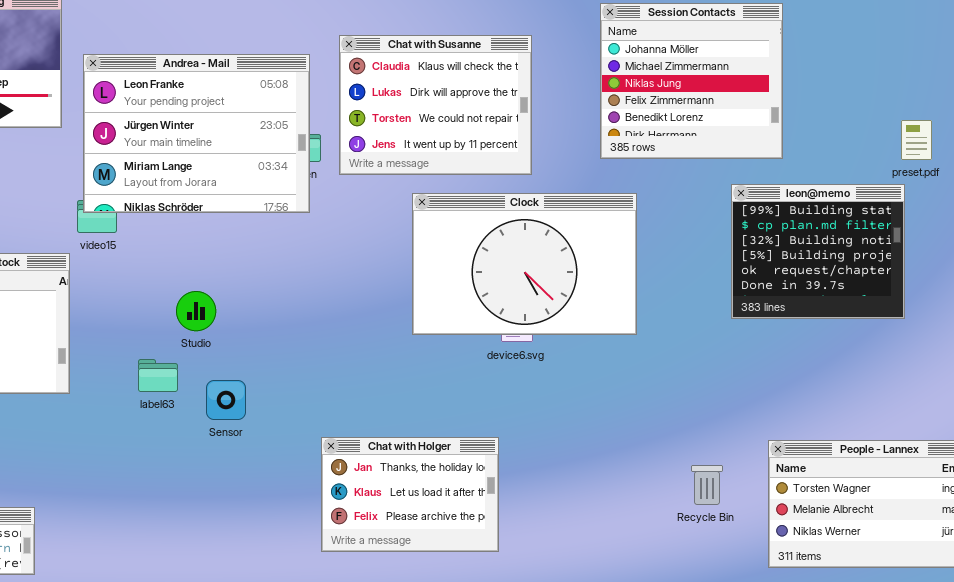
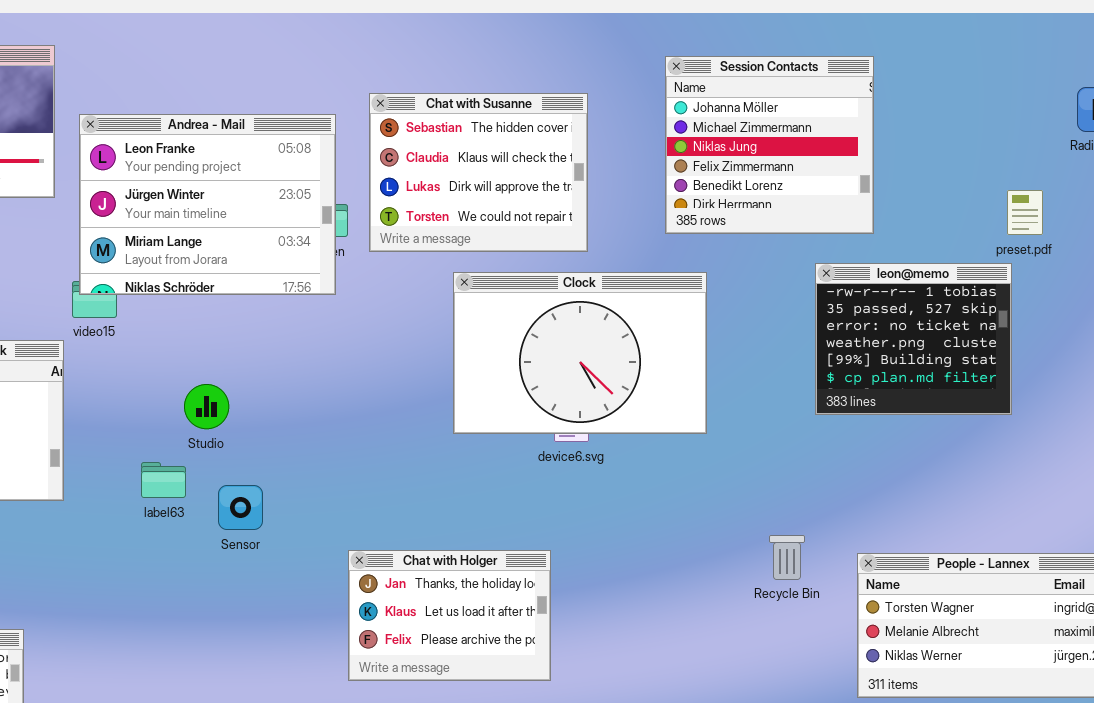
Chat with Susanne: [339,35,532,175] -> [369,93,588,252], scrolled up 1 row
leon@memo: [731,184,905,319] -> [815,263,1012,415], scrolled up 4 rows
Recycle Bin: [691,465,723,505] -> [769,535,805,580], moved

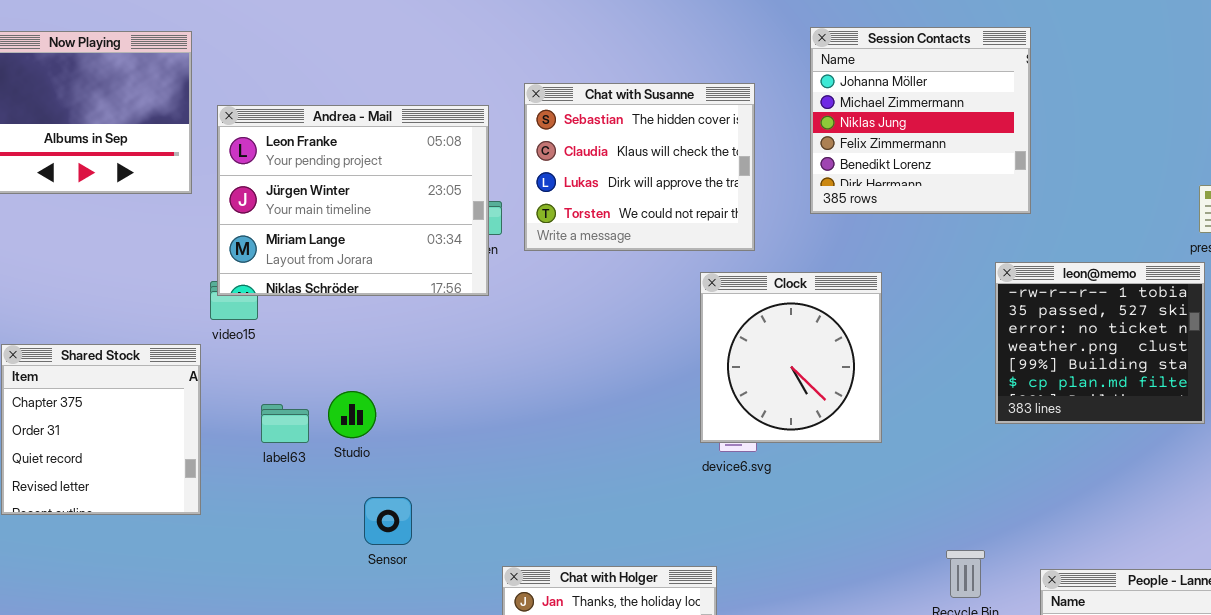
Session Contacts: [665,56,874,234] -> [810,27,1031,214], moved
Clock: [453,272,707,434] -> [700,272,882,443], resized
label63: [141,462,186,498] -> [261,404,309,443], moved

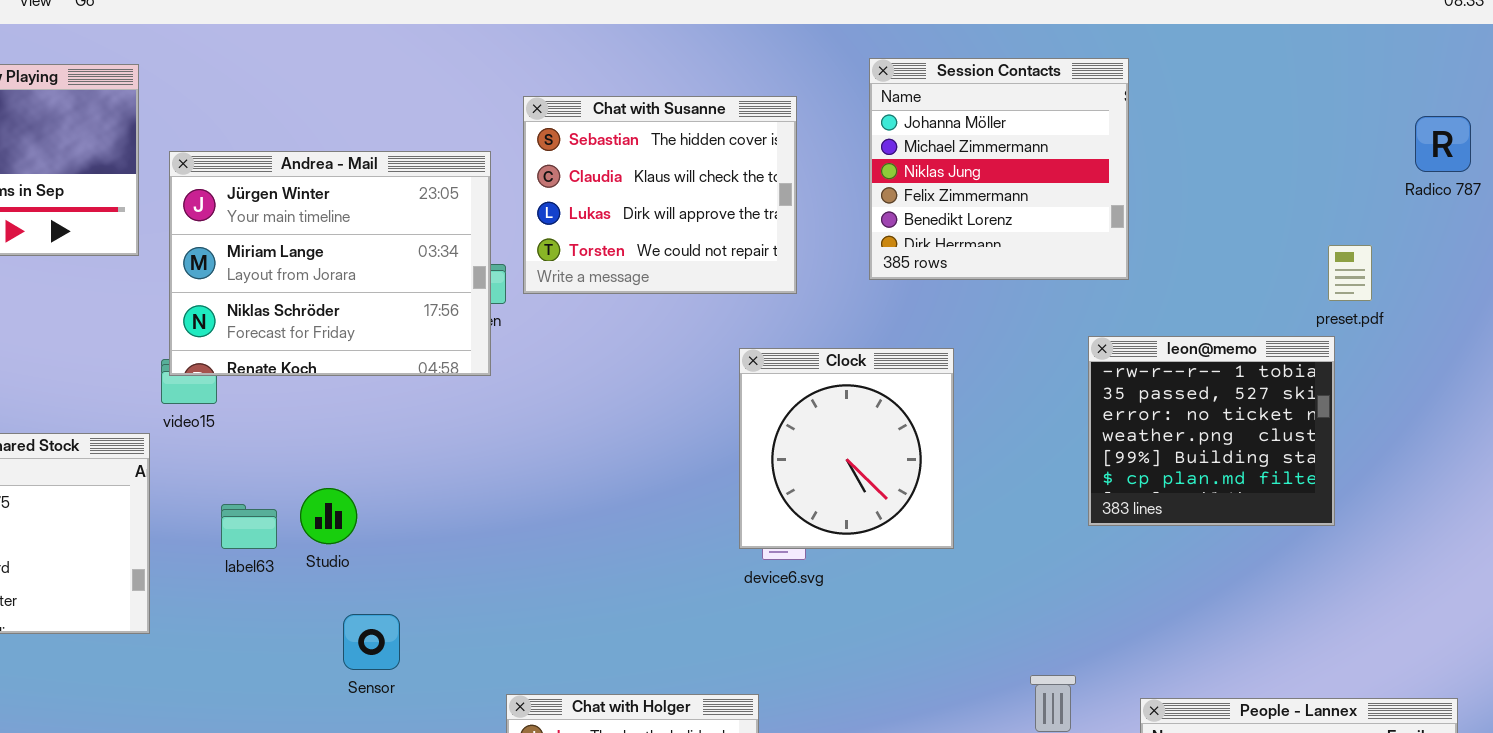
Chat with Susanne: [524,83,755,251] -> [523,96,797,294], moved
Andrea - Mail: [217,105,489,296] -> [169,151,491,376], scrolled down 1 row

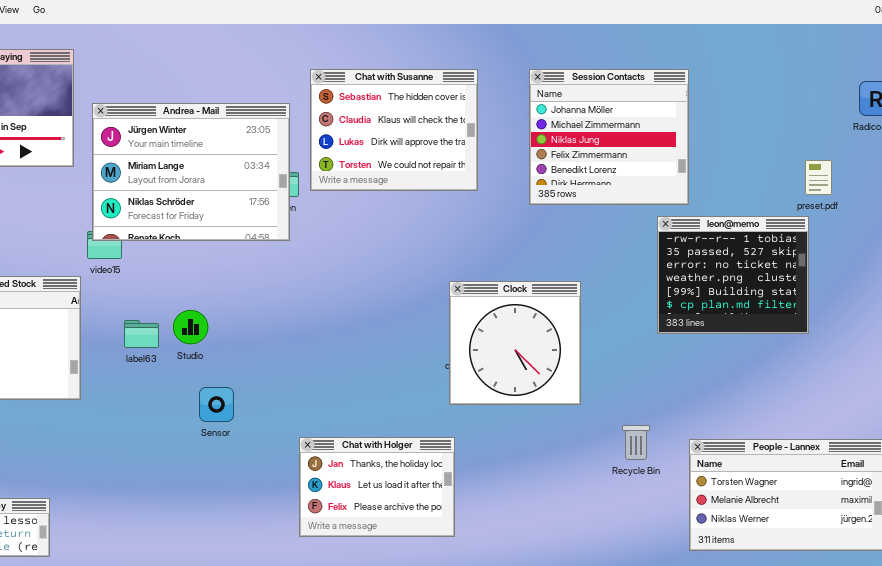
Session Contacts: [869,58,1129,280] -> [529,69,689,205], moved
Clock: [739,348,954,549] -> [449,281,581,405], moved

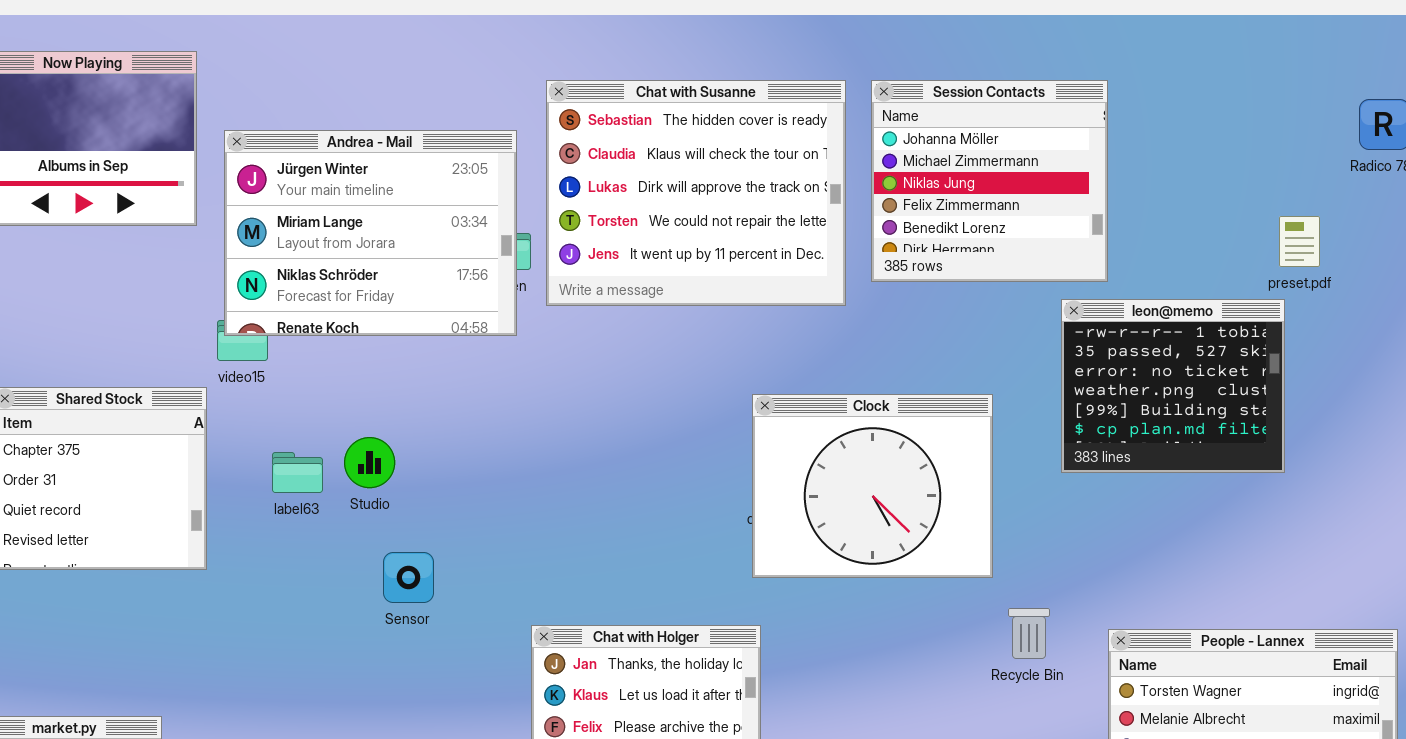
Chat with Susanne: [310,69,478,191] -> [546,80,846,306], resized
Clock: [449,281,581,405] -> [752,394,993,578], resized

